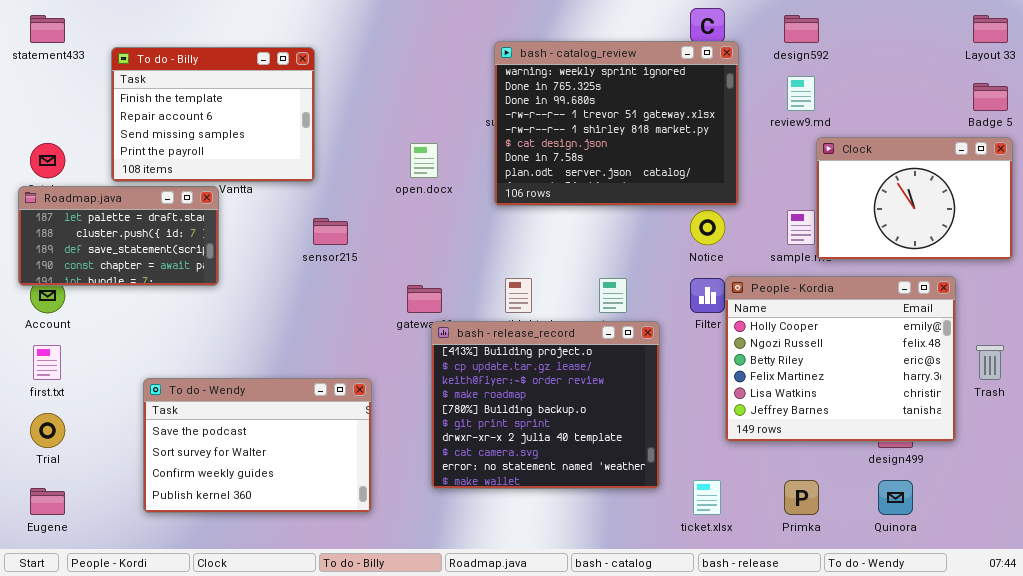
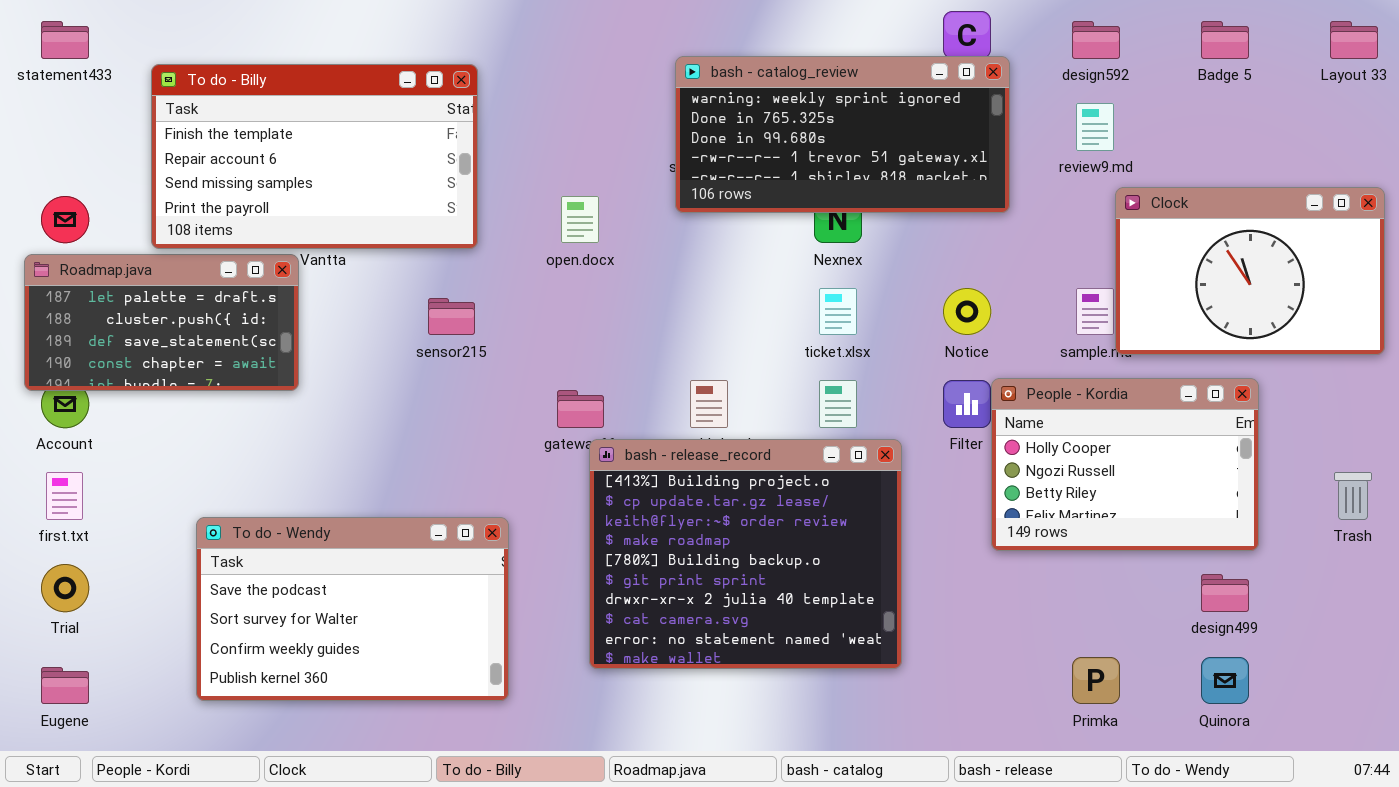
bash - catalog_review: [494,41,739,206] -> [675,56,1010,213], resized
To do - Billy: [111,47,315,182] -> [151,64,478,249], resized
Badge 5: [973,83,1008,111] -> [1201,21,1249,59], moved
People - Kordia: [725,276,956,442] -> [991,378,1259,551], resized
ticket.xlsx: [693,480,721,515] -> [819,288,857,335], moved

